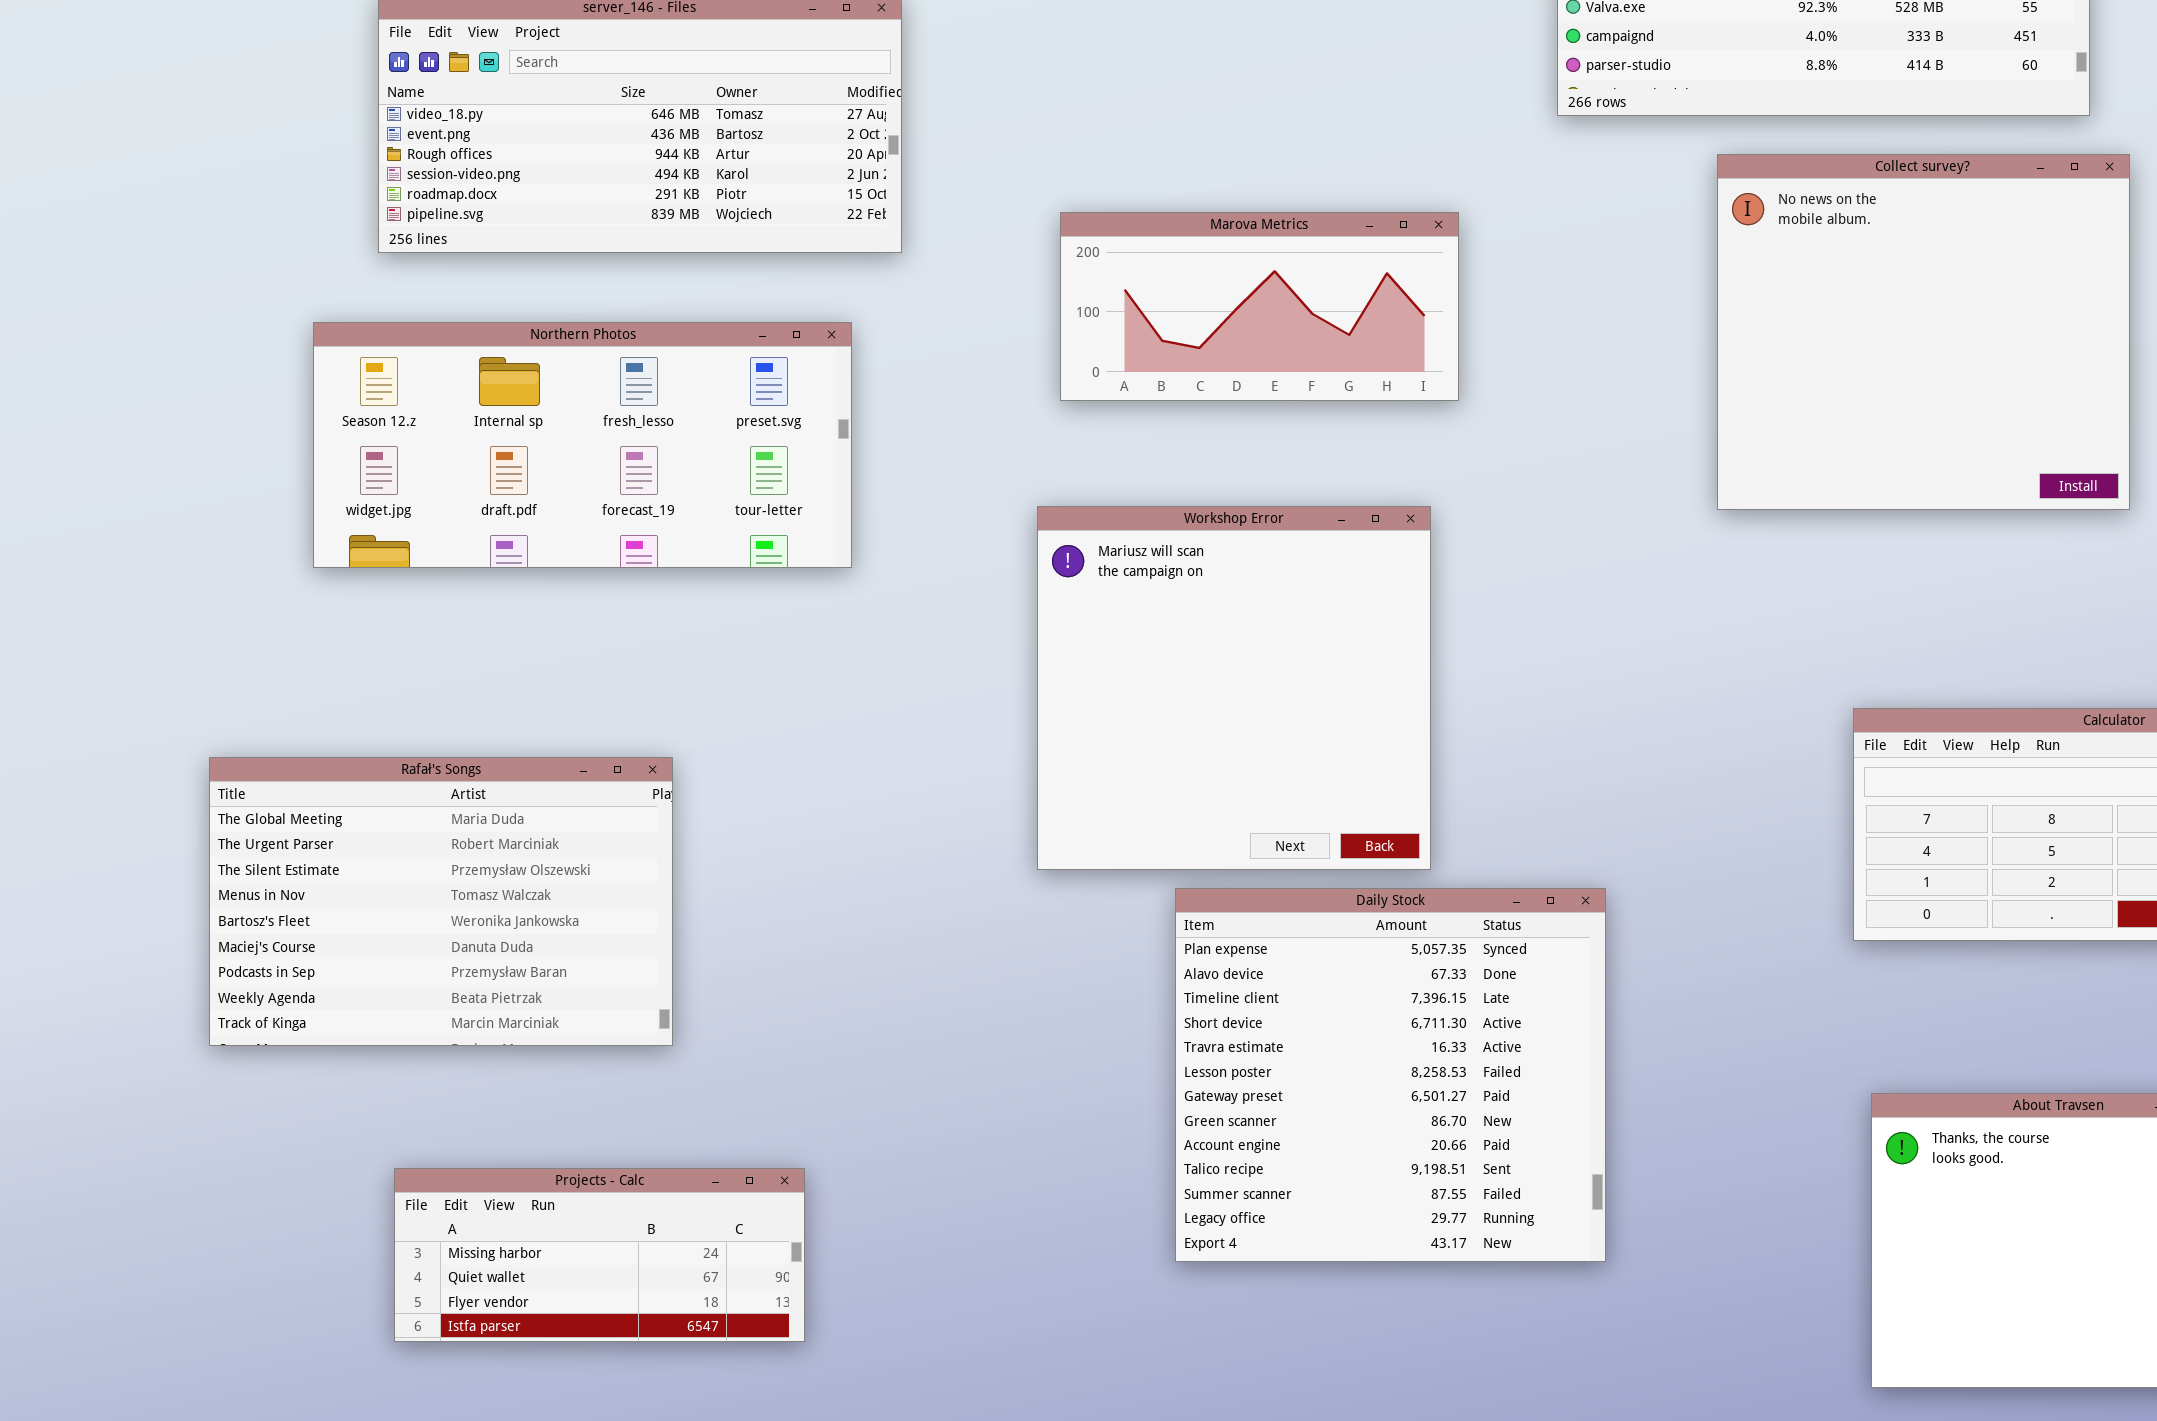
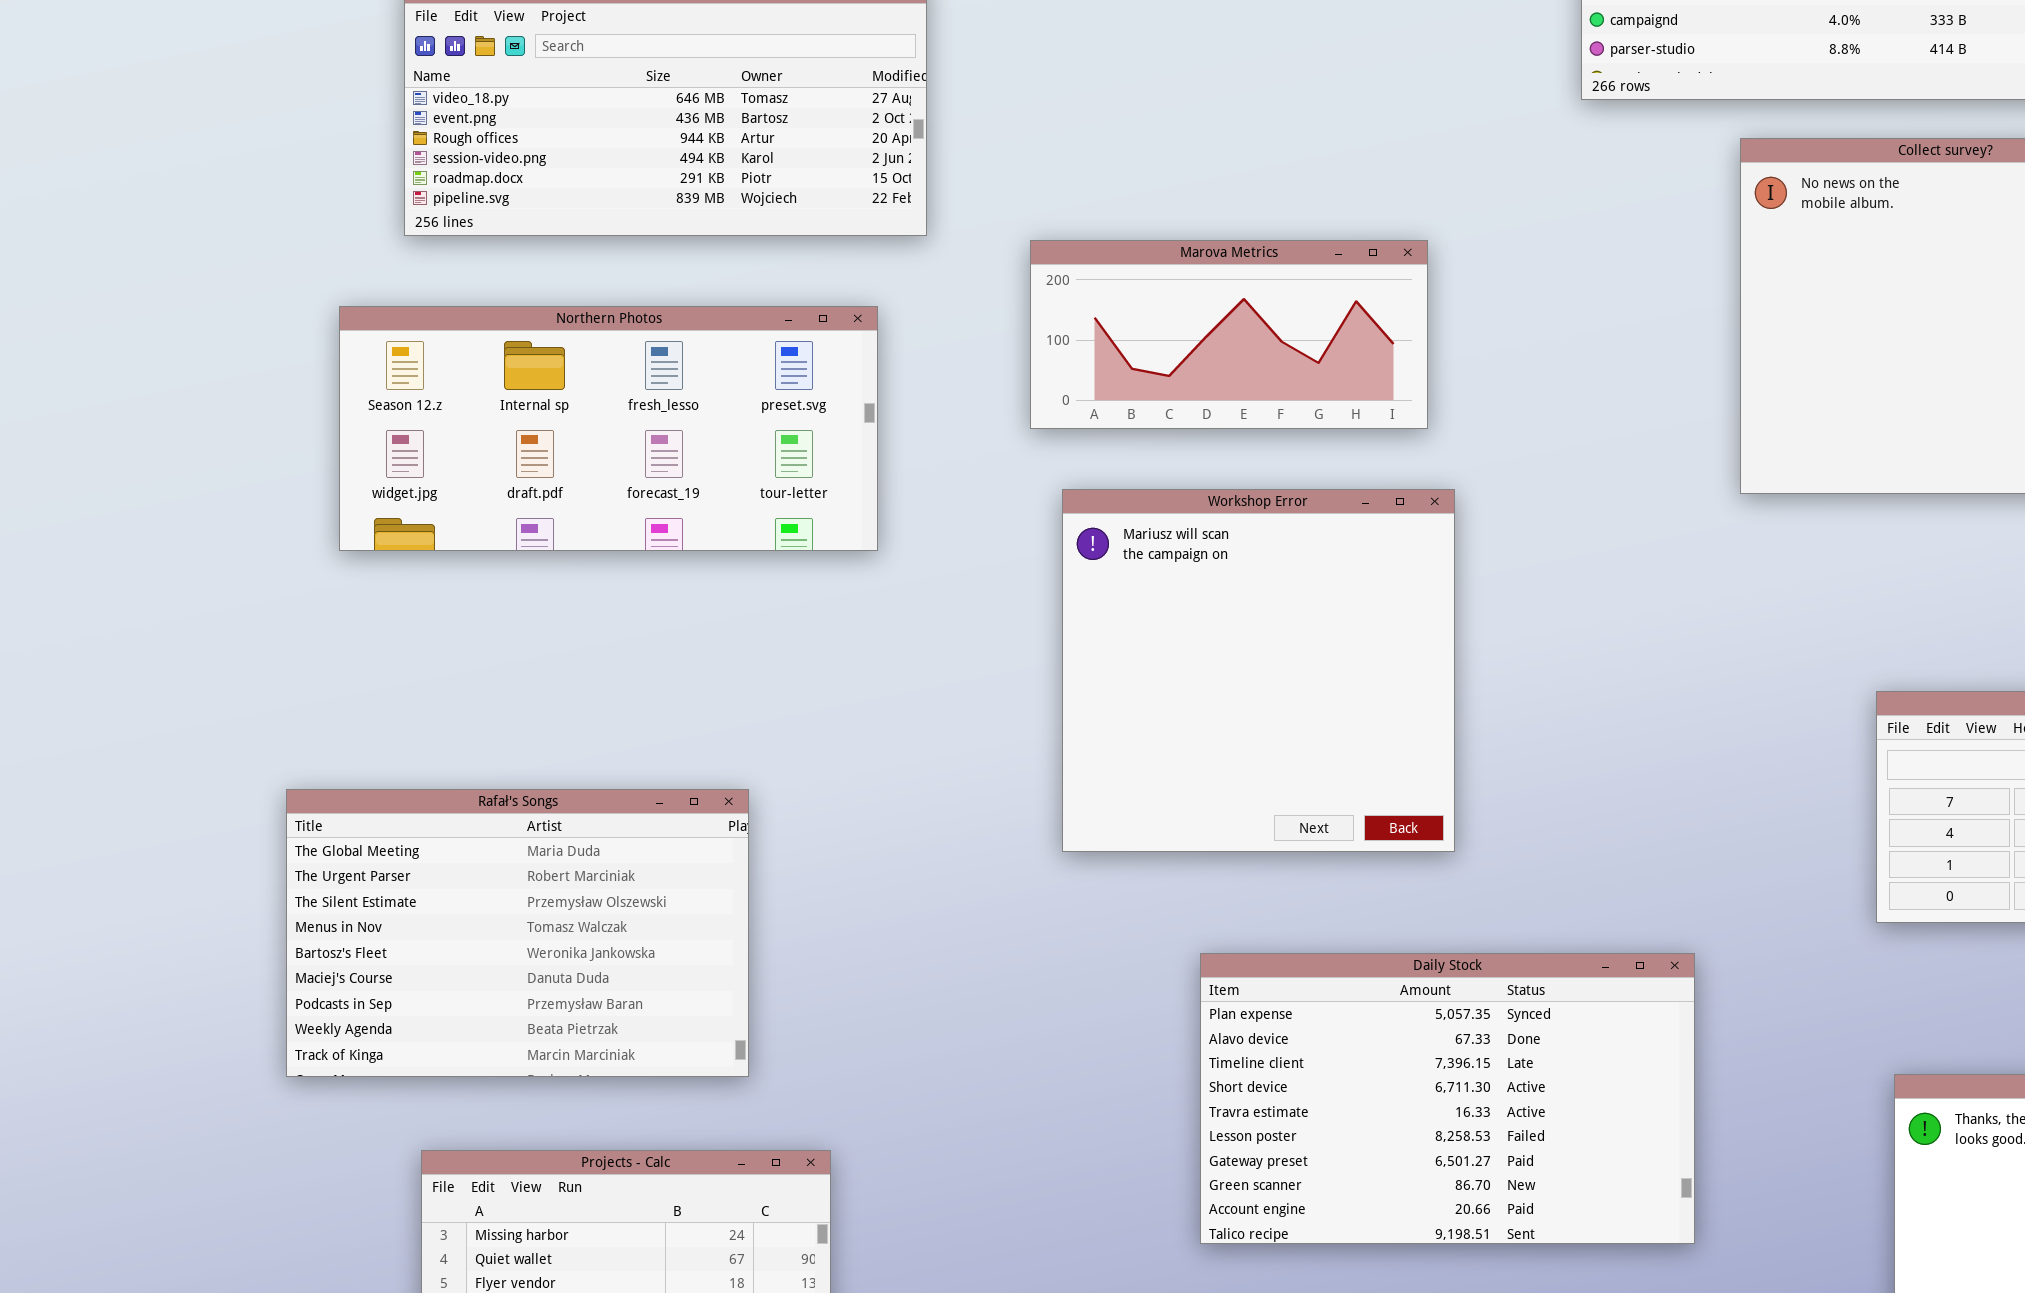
Marova Metrics: [1060,212,1459,401] -> [1030,240,1428,429], moved
Rafał's Songs: [209,757,673,1046] -> [286,789,749,1077], moved
Daily Stock: [1175,888,1606,1262] -> [1200,953,1695,1244], resized

